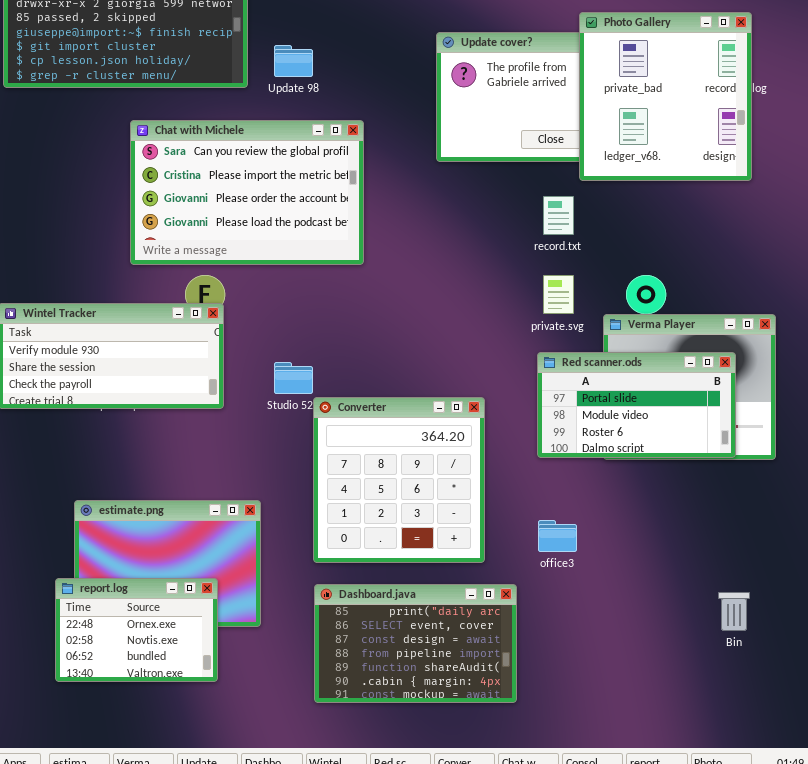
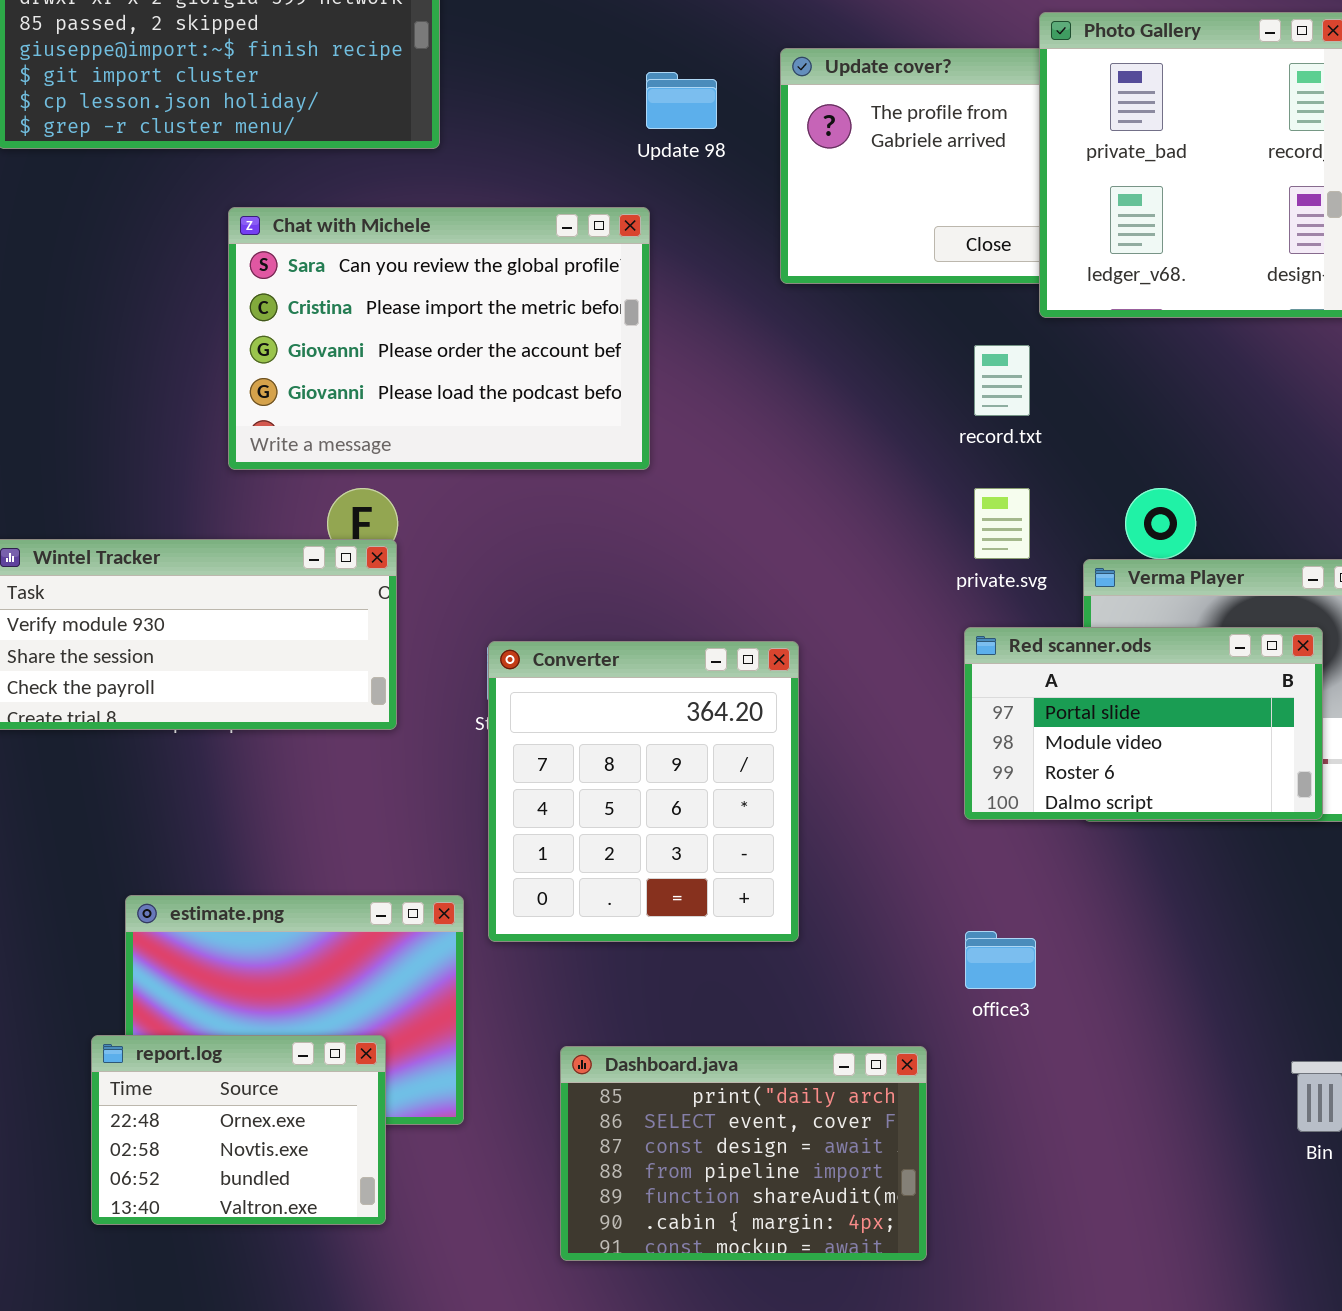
Update 98: [274,45,313,77] -> [646,72,717,129], moved
Converter: [313,397,485,563] -> [488,641,799,942], moved

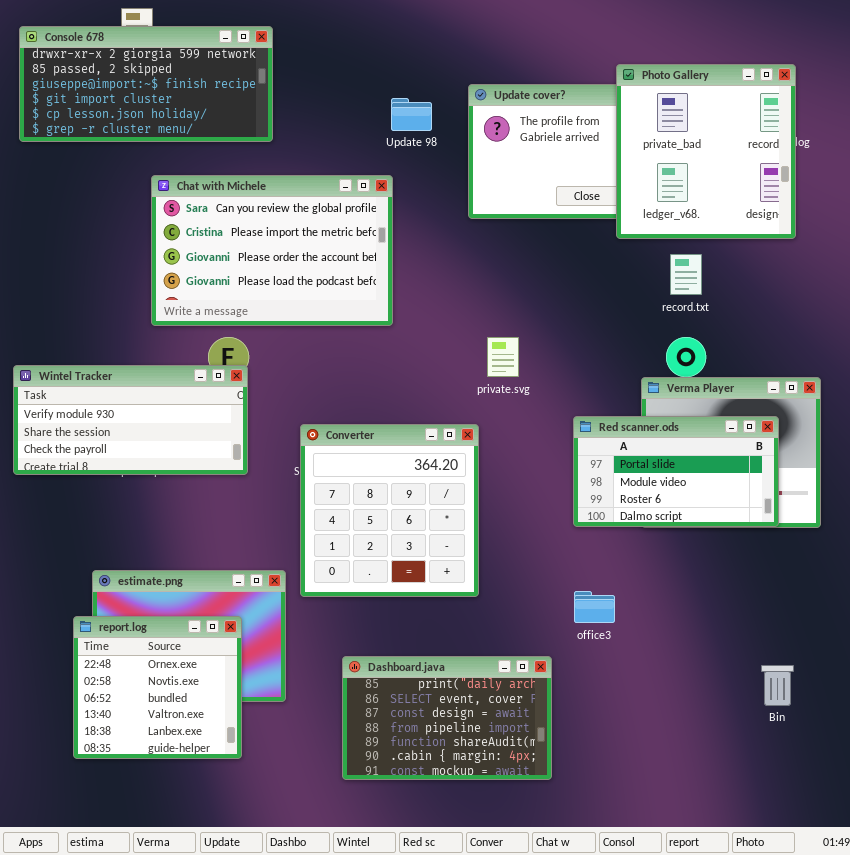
record.txt: [974,345,1030,416] -> [670,254,702,295], moved
private.svg: [974,488,1030,559] -> [487,337,519,377], moved
report.log: [91,1035,386,1225] -> [73,616,242,759], resized

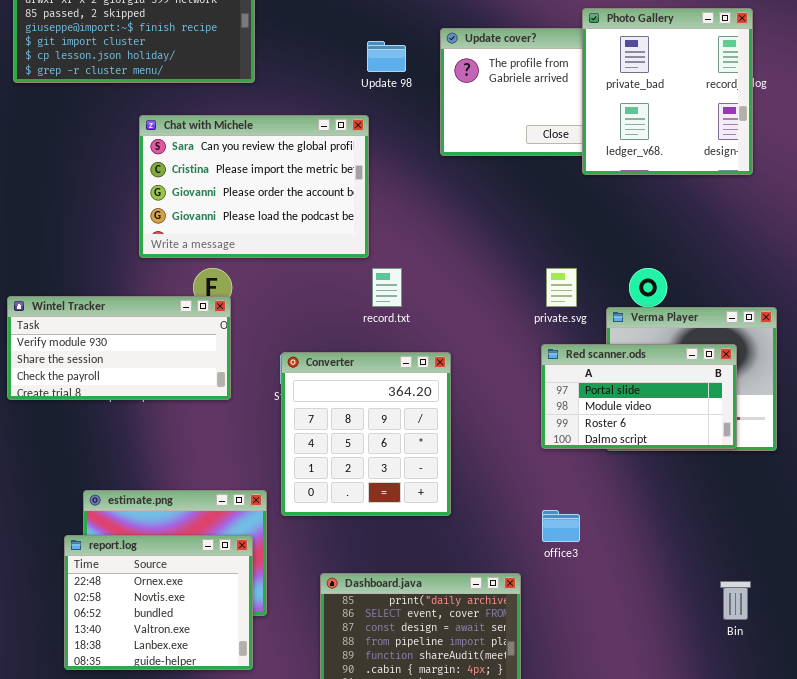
record.txt: [670,254,702,295] -> [372,268,402,307], moved
private.svg: [487,337,519,377] -> [546,268,577,307], moved
report.log: [73,616,242,759] -> [64,535,253,670], resized

